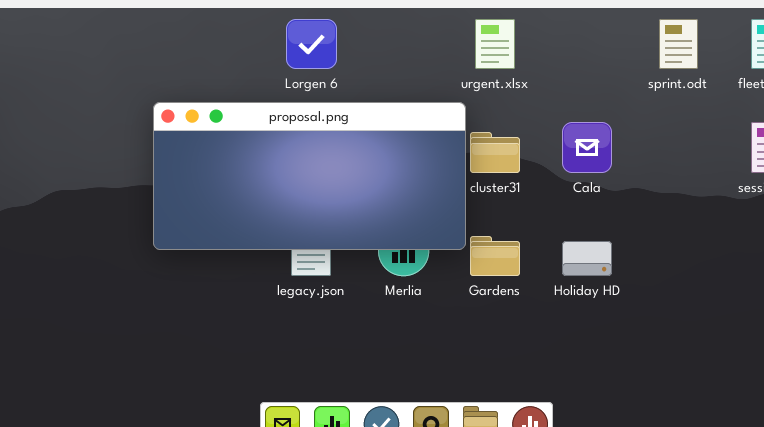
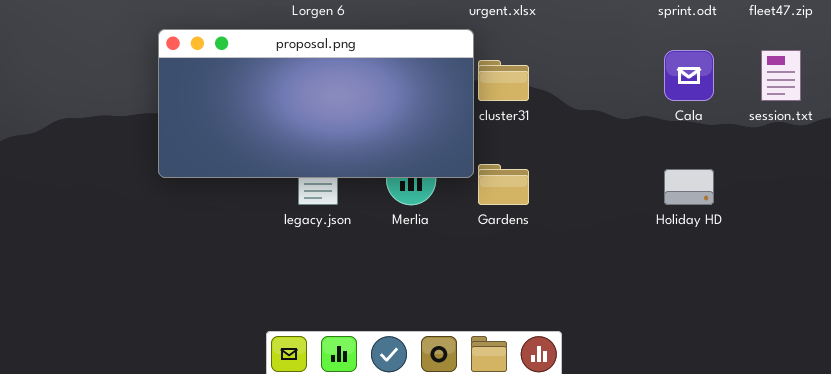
Cala: [562,122,612,173] -> [664,50,714,101], moved
Holiday HD: [562,241,612,276] -> [664,169,714,205], moved

